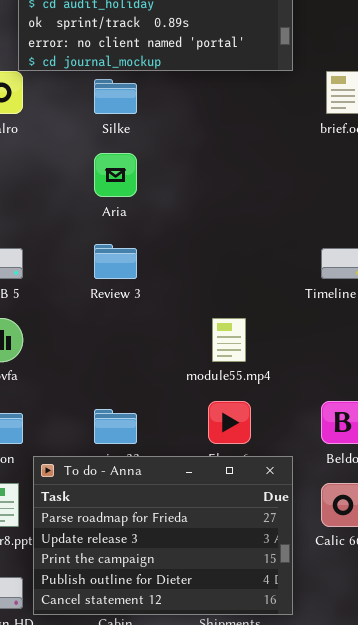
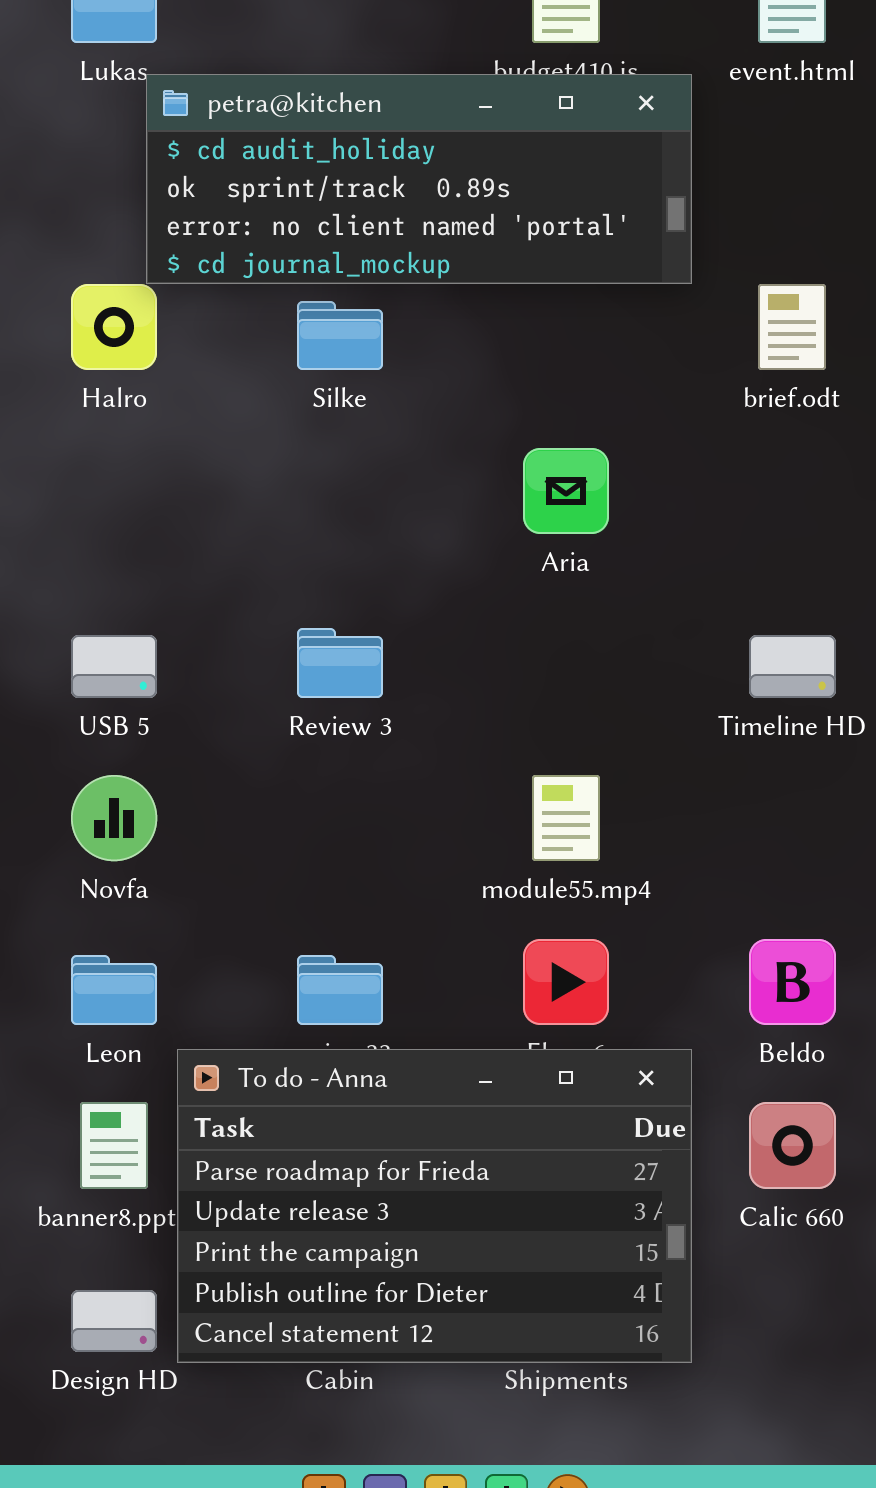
Aria: [94,153,137,197] -> [523,448,609,534], moved

